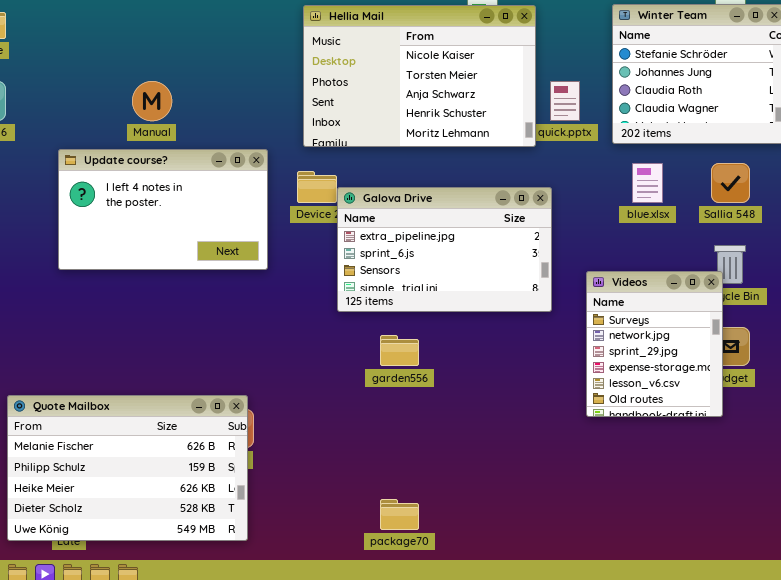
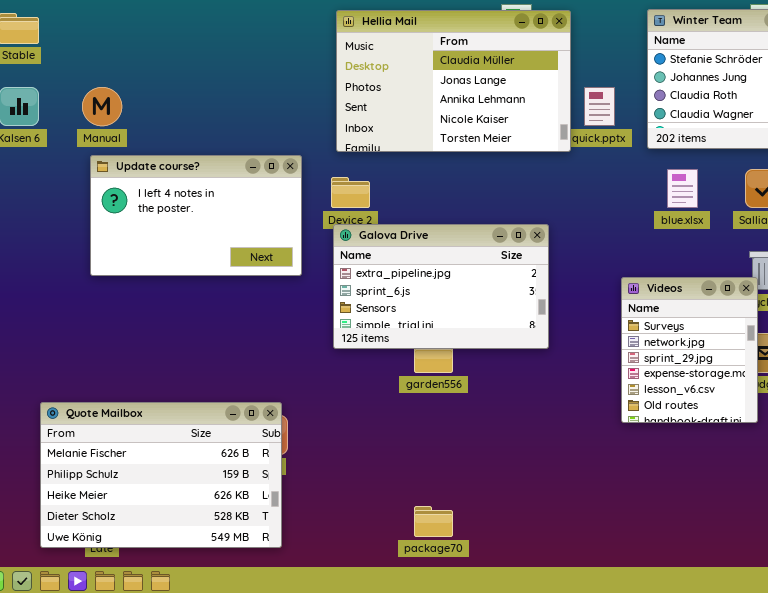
Hellia Mail: [303,5,536,147] -> [336,10,571,152], scrolled up 3 rows
Manual: [132,81,172,121] -> [82,87,122,126], moved
Galova Drive: [337,187,552,312] -> [333,224,549,349], moved

